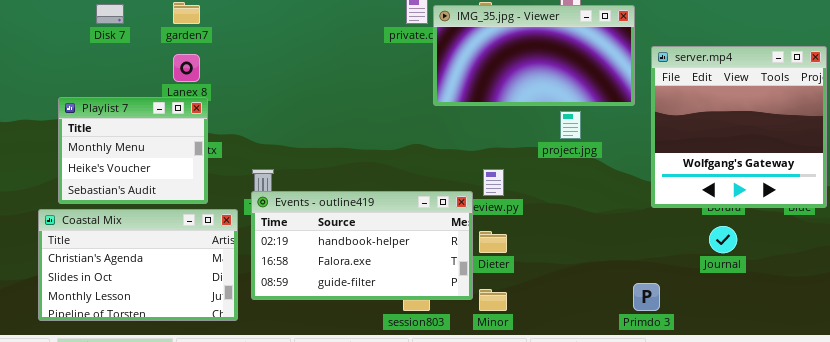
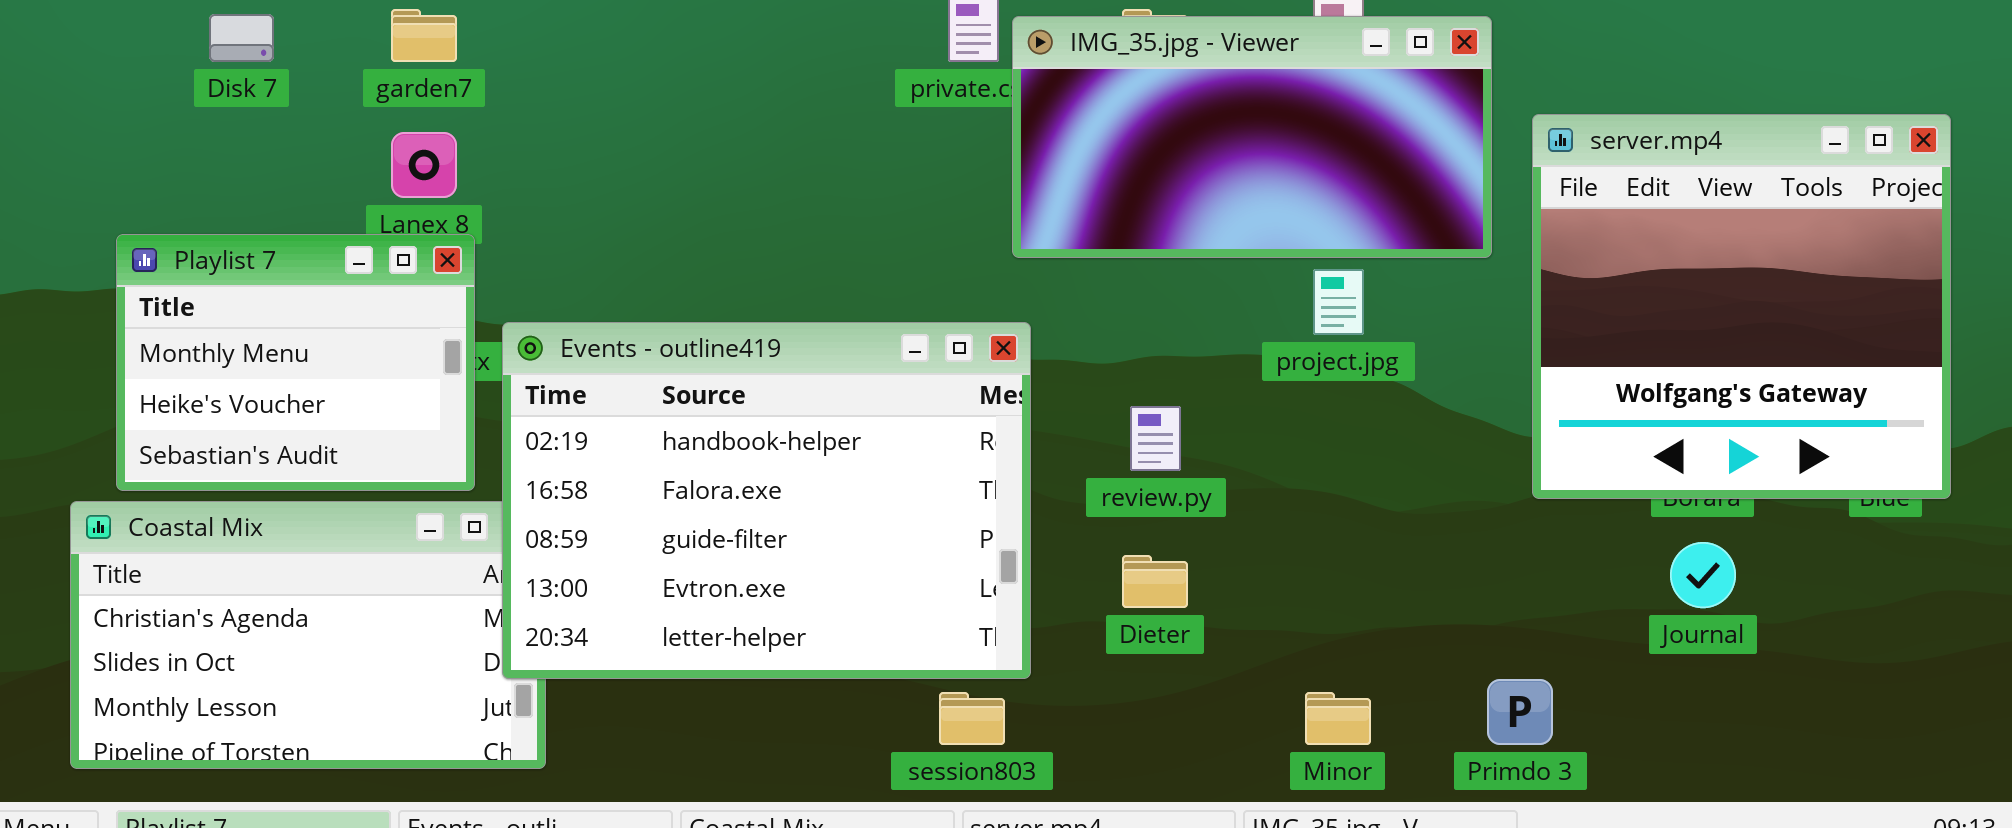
Events - outline419: [251,191,473,300] -> [502,322,1031,679], moved, resized
Minor: [479,289,507,311] -> [1305,692,1371,745], moved

